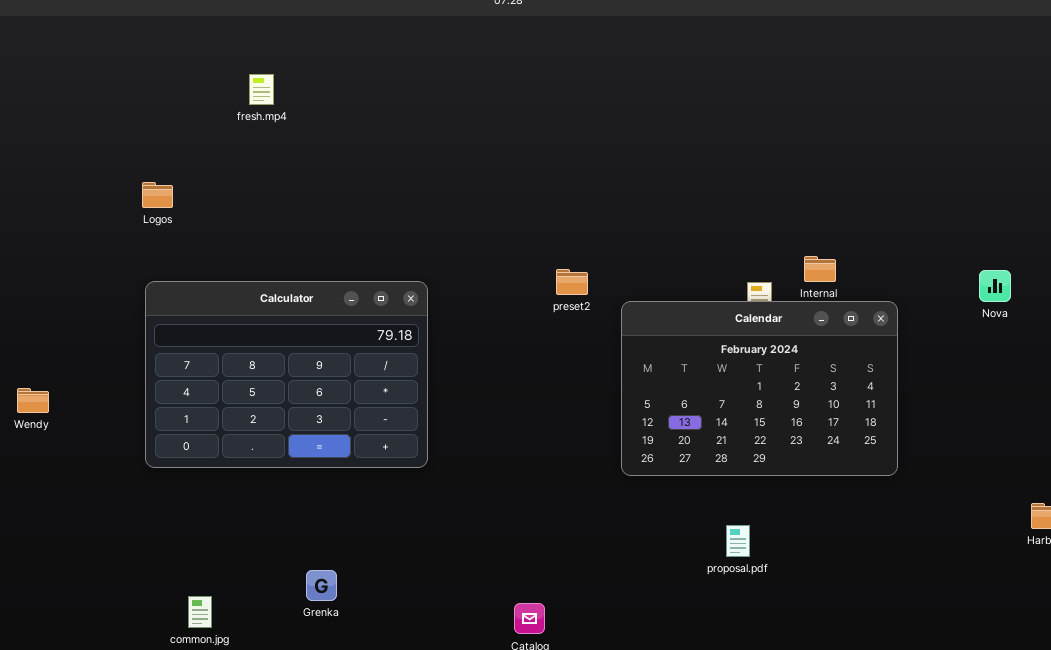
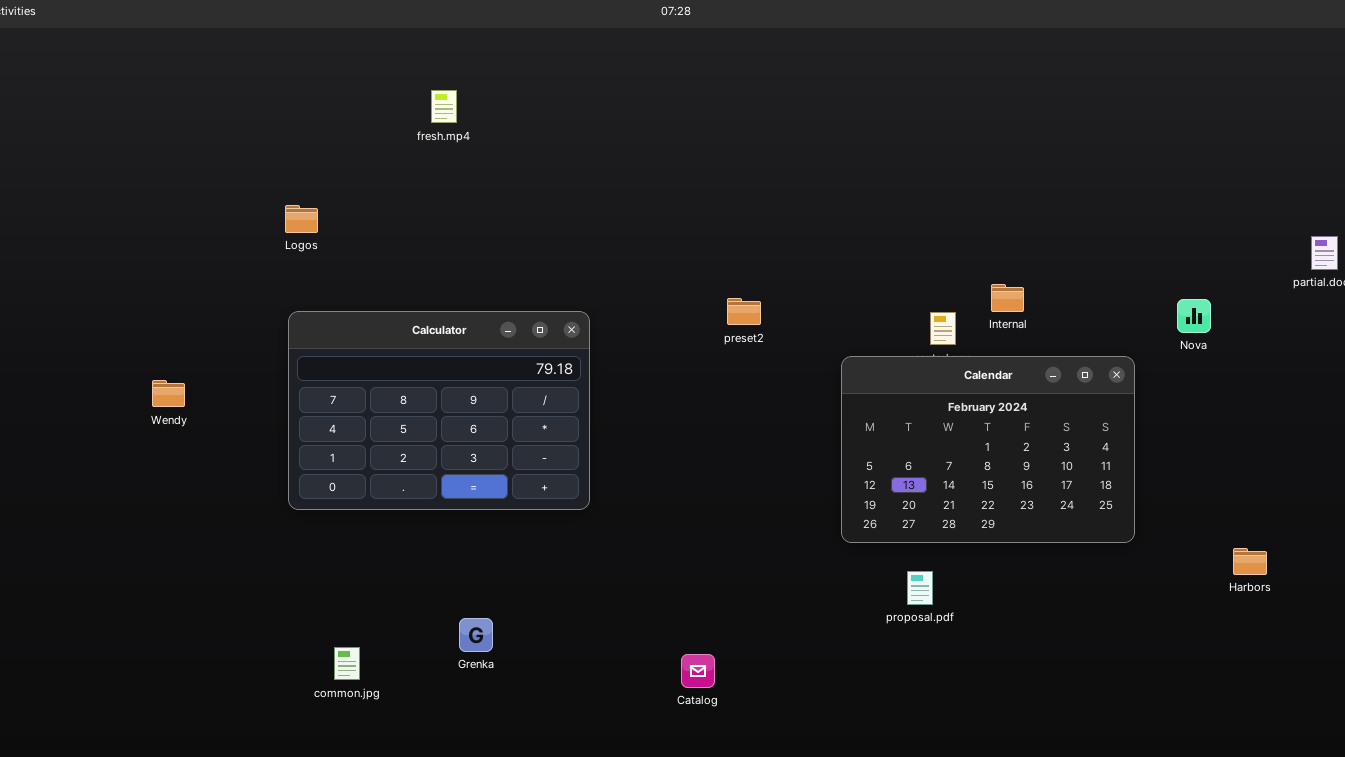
fresh.mp4: [249,74,274,105] -> [431,90,457,123], moved
Calendar: [621,301,898,476] -> [841,356,1135,543], moved
Wendy: [17,388,49,413] -> [152,380,185,407], moved

